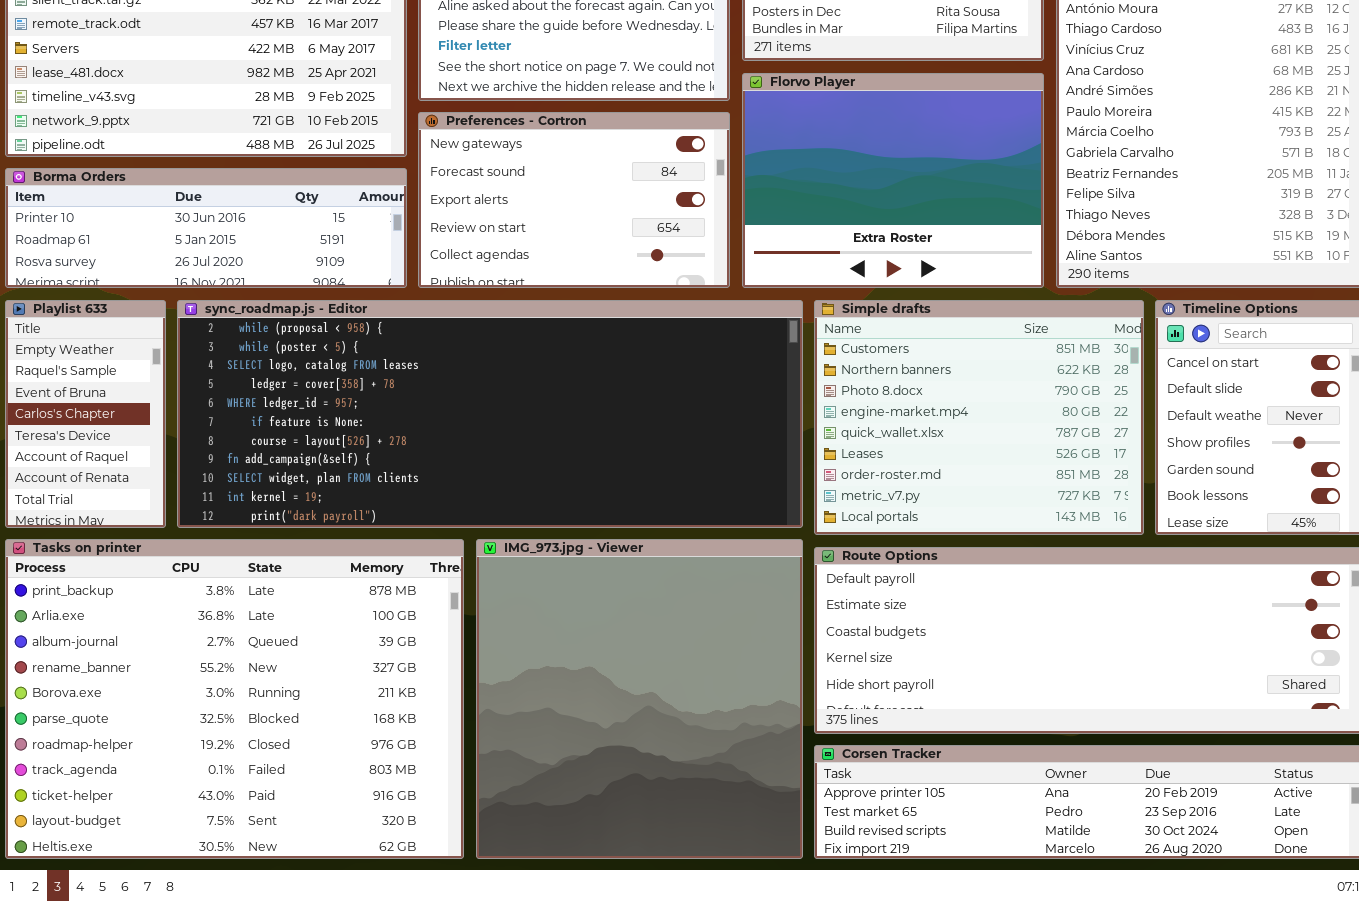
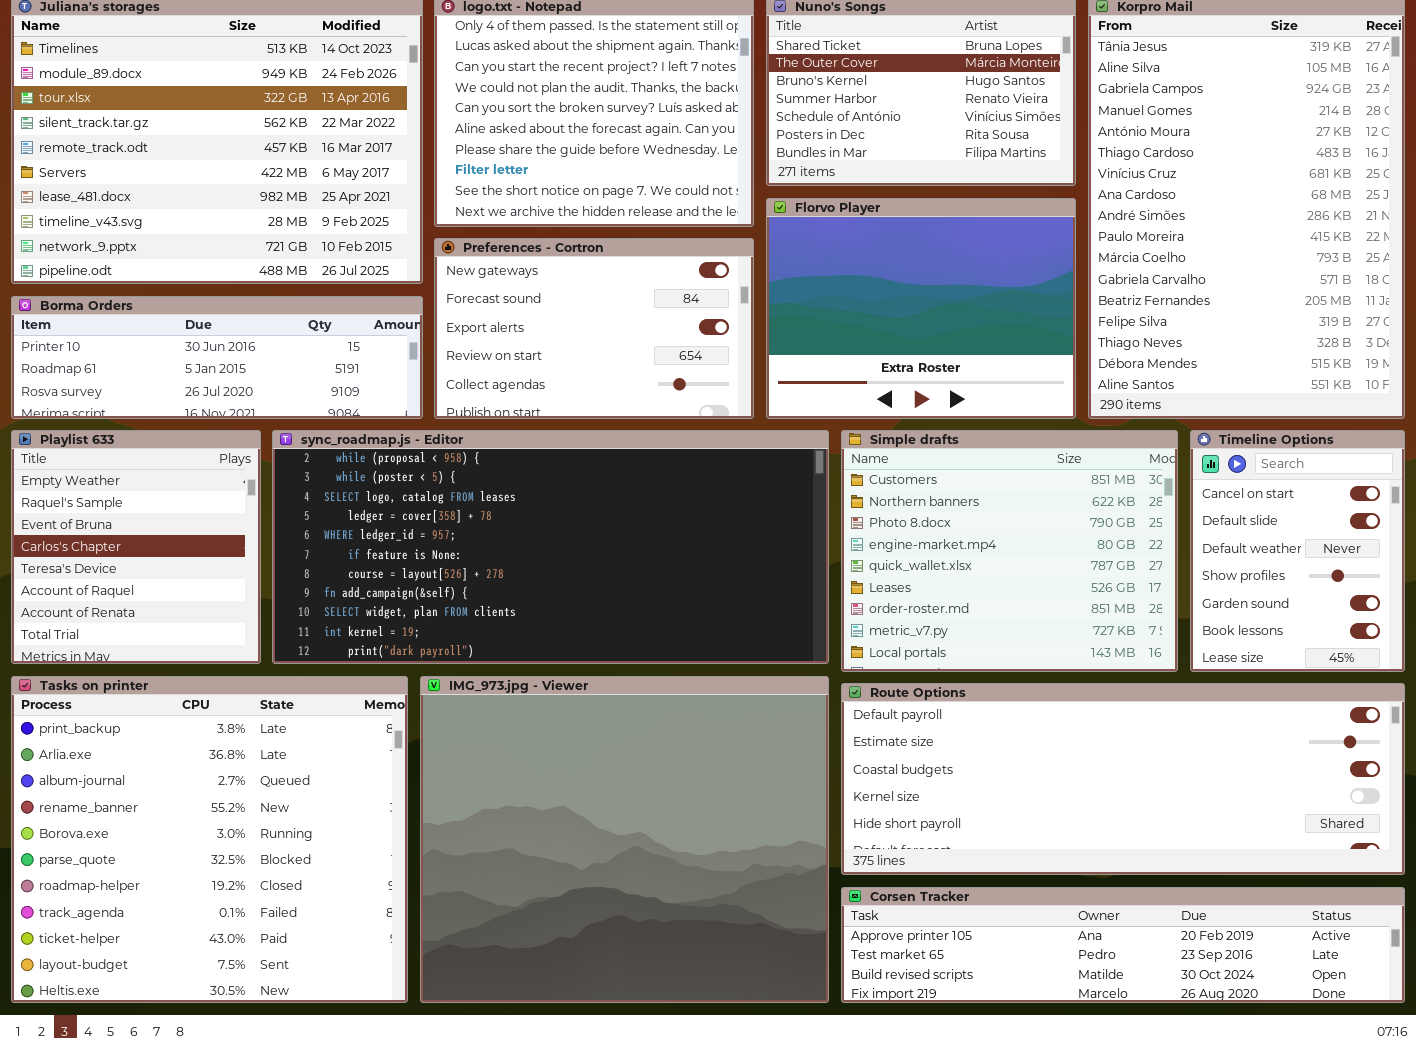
Playlist 633: [5,300,166,528] -> [11,430,261,664], resized
sync_roadmap.js - Editor: [177,300,803,528] -> [272,430,829,664], resized
Tasks on printer: [5,539,464,859] -> [11,676,408,1003], resized
IMG_973.jpg - Viewer: [476,539,803,859] -> [420,676,829,1003], resized

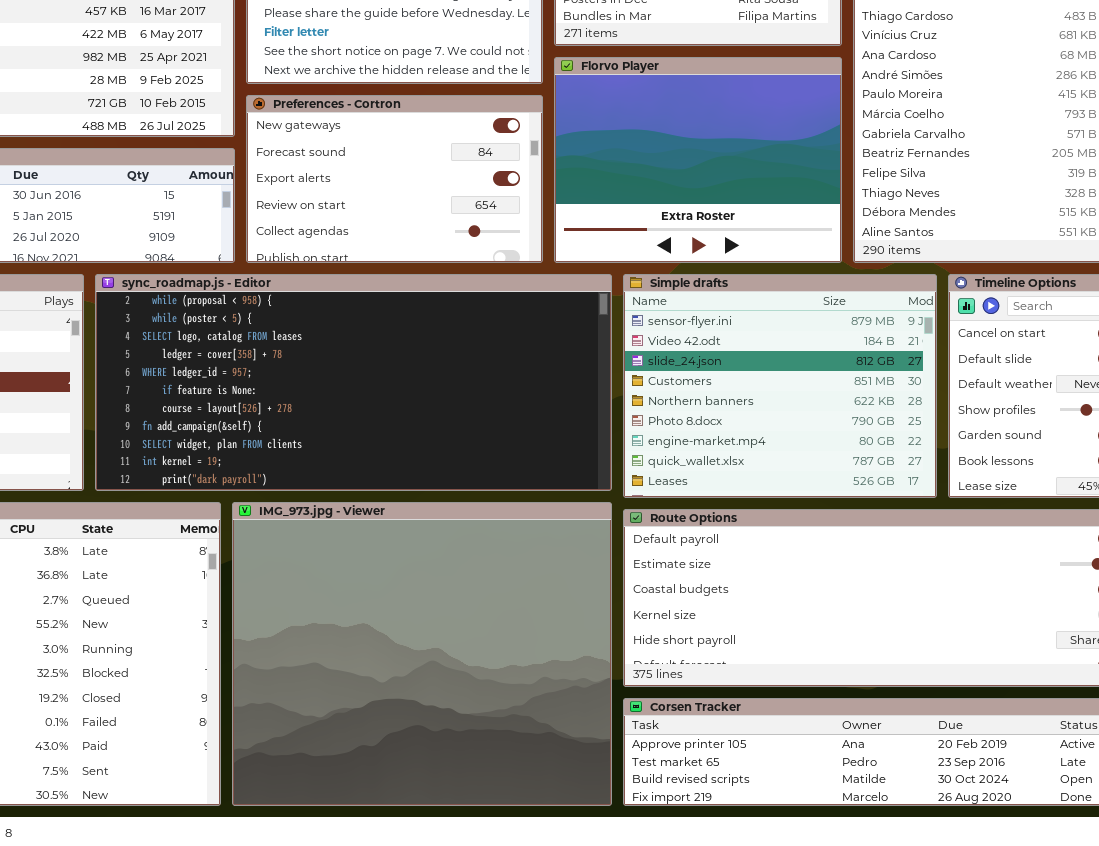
Simple drafts: [841,430,1178,672] -> [623,274,937,498], scrolled up 3 rows

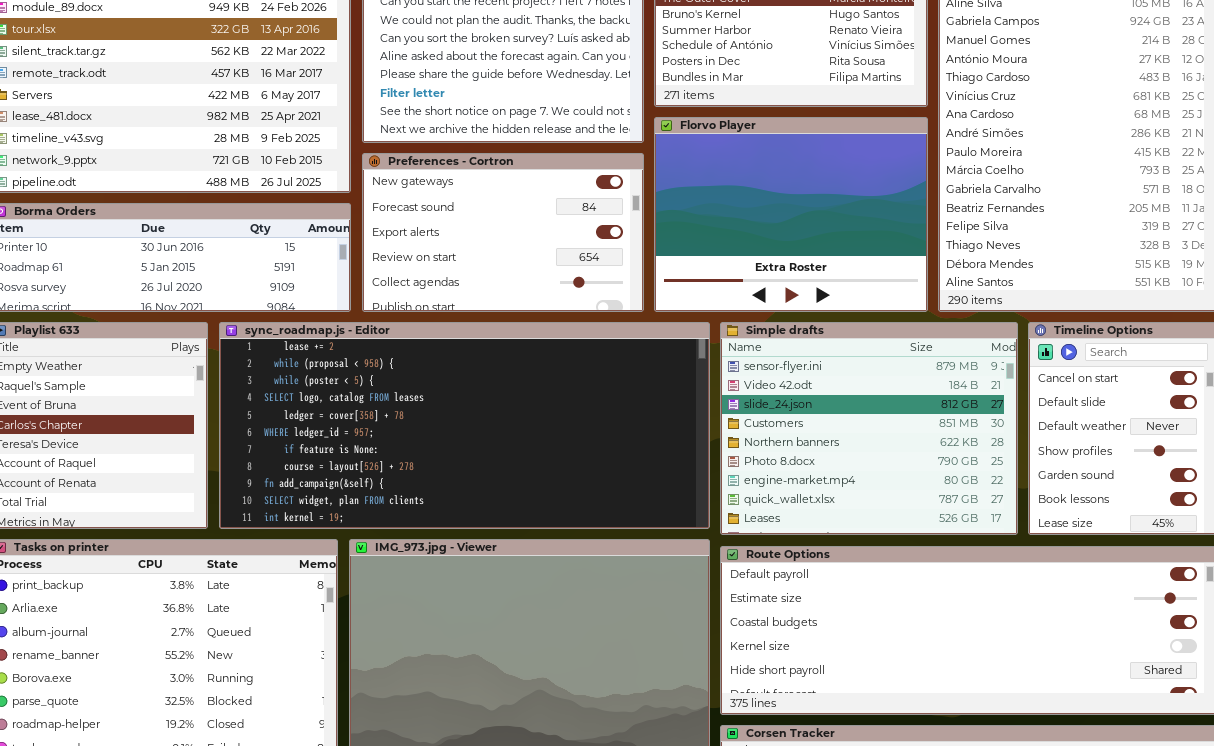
sync_roadmap.js - Editor: [95,274,612,491] -> [219,322,710,529], scrolled up 1 row

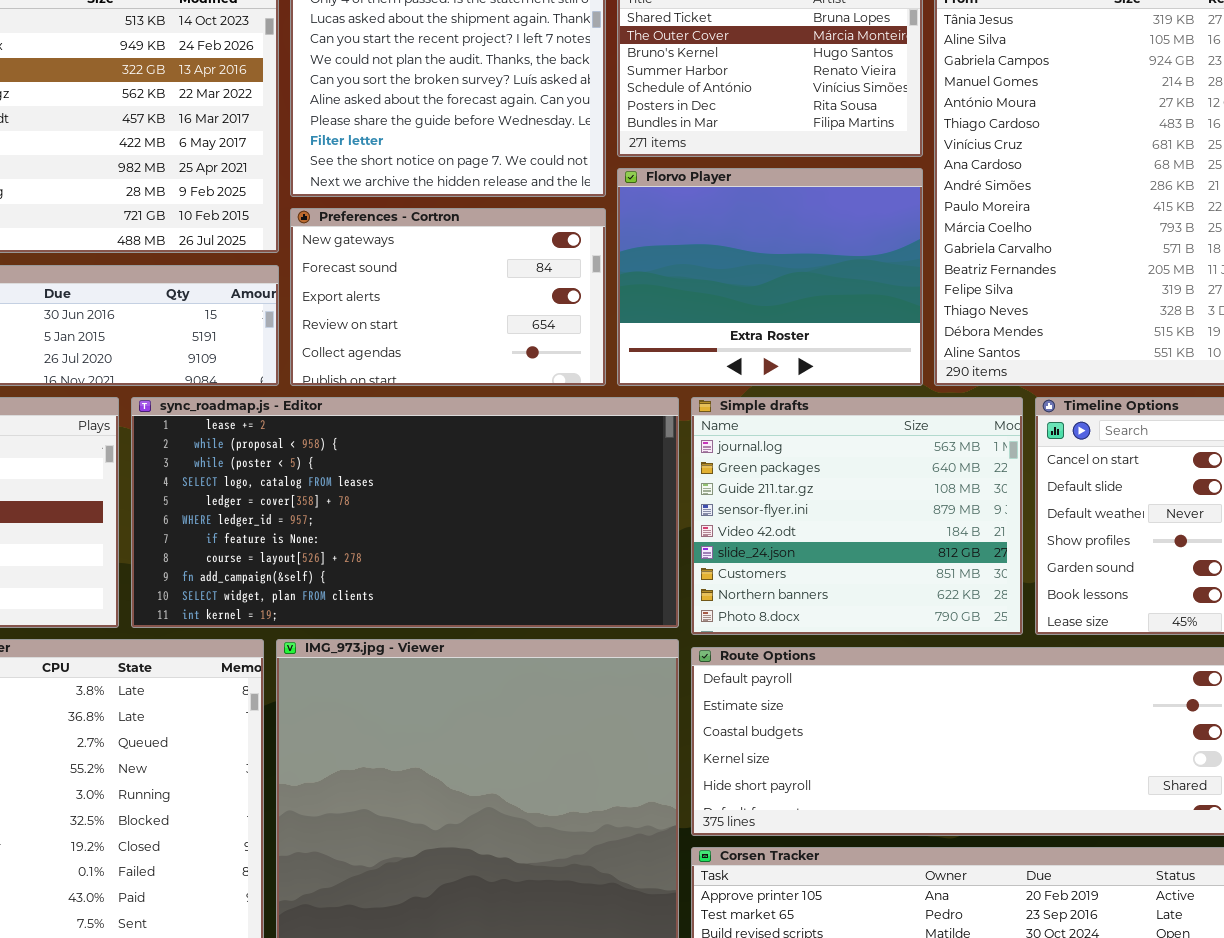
Simple drafts: [720,322,1018,535] -> [691,397,1023,635], scrolled up 3 rows

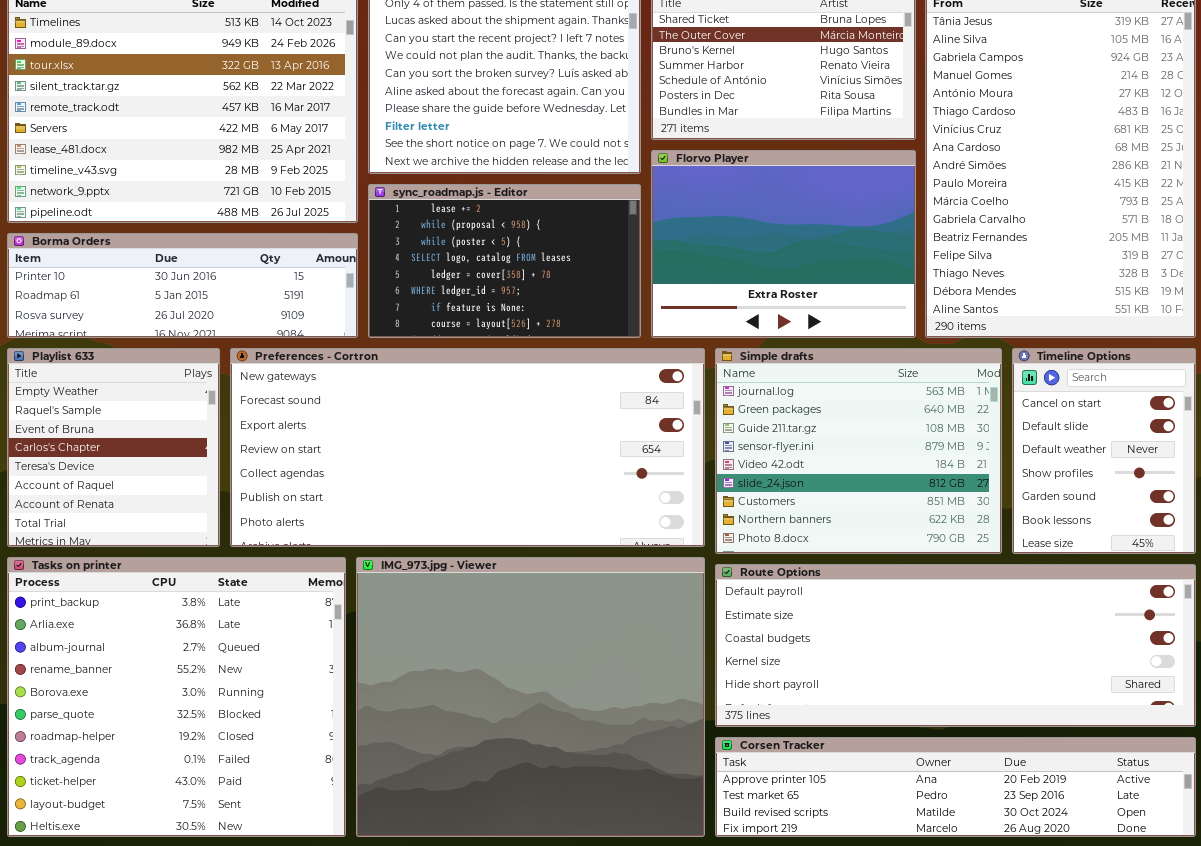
Preferences - Cortron: [290,208,606,386] -> [230,348,705,547], moved, resized
sync_roadmap.js - Editor: [131,397,679,628] -> [368,184,641,338], moved, resized

